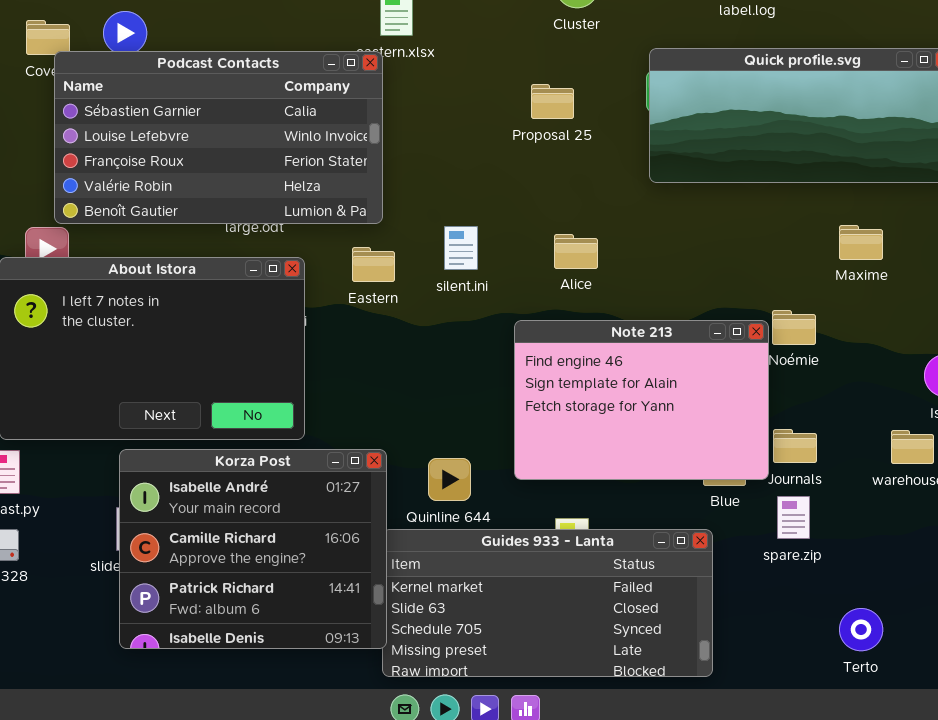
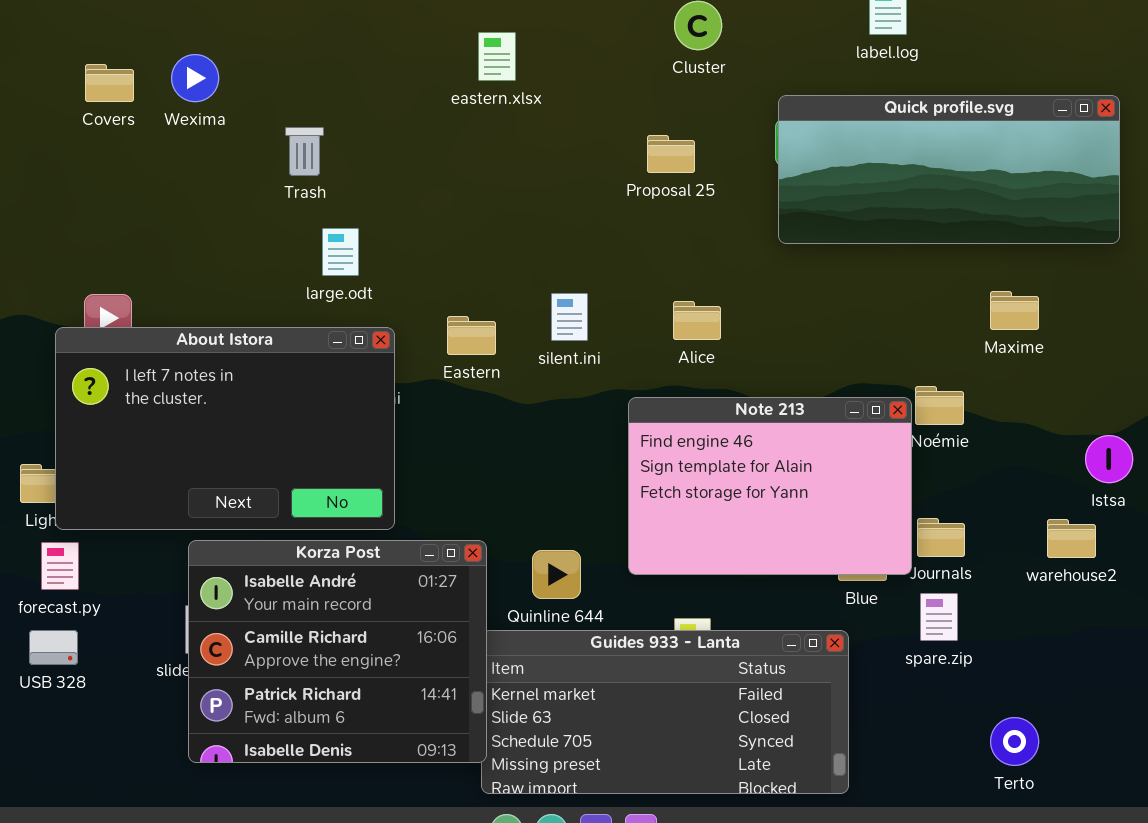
Podcast Contacts: [54,51,383,224] -> none, closed

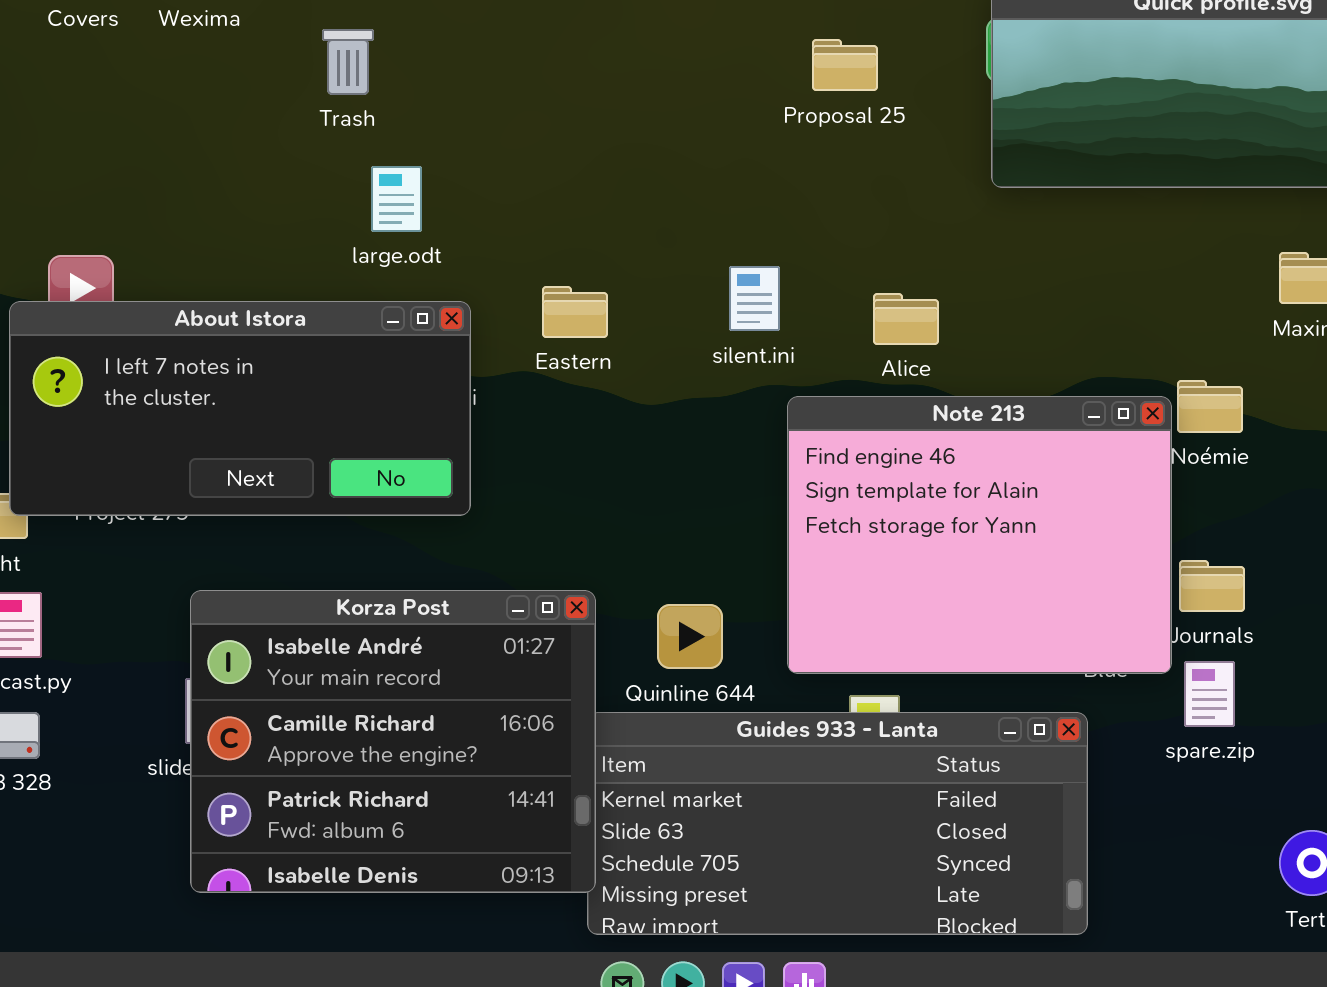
silent.ini: [551,293,588,341] -> [729,266,780,331], moved
Alice: [673,301,721,340] -> [873,293,939,345], moved
About Istora: [55,327,395,530] -> [9,301,471,516], resized
Note 213: [628,397,912,575] -> [787,396,1172,674], resized

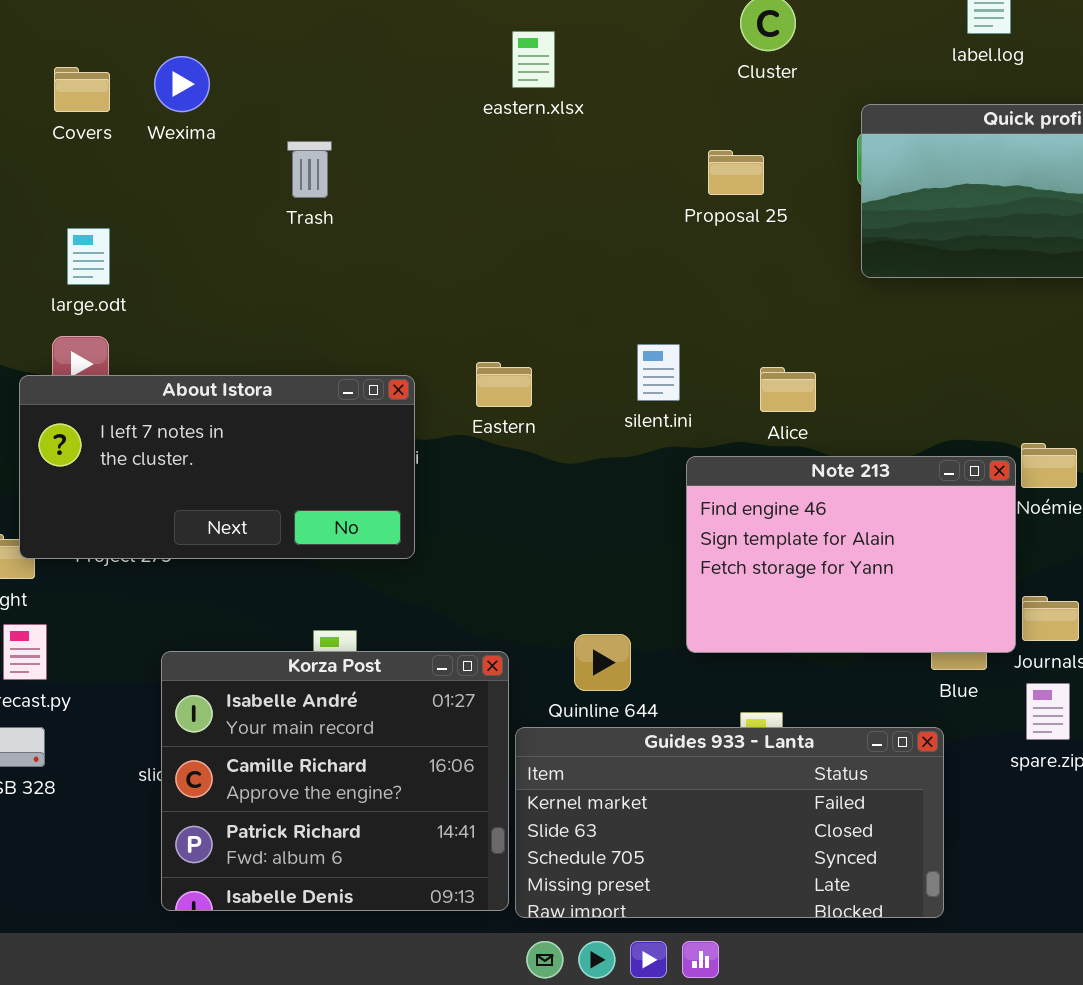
large.odt: [371,166,422,232] -> [67,228,110,285], moved
Note 213: [787,396,1172,674] -> [686,456,1016,653], resized
Korza Post: [190,590,596,893] -> [161,651,509,911], moved

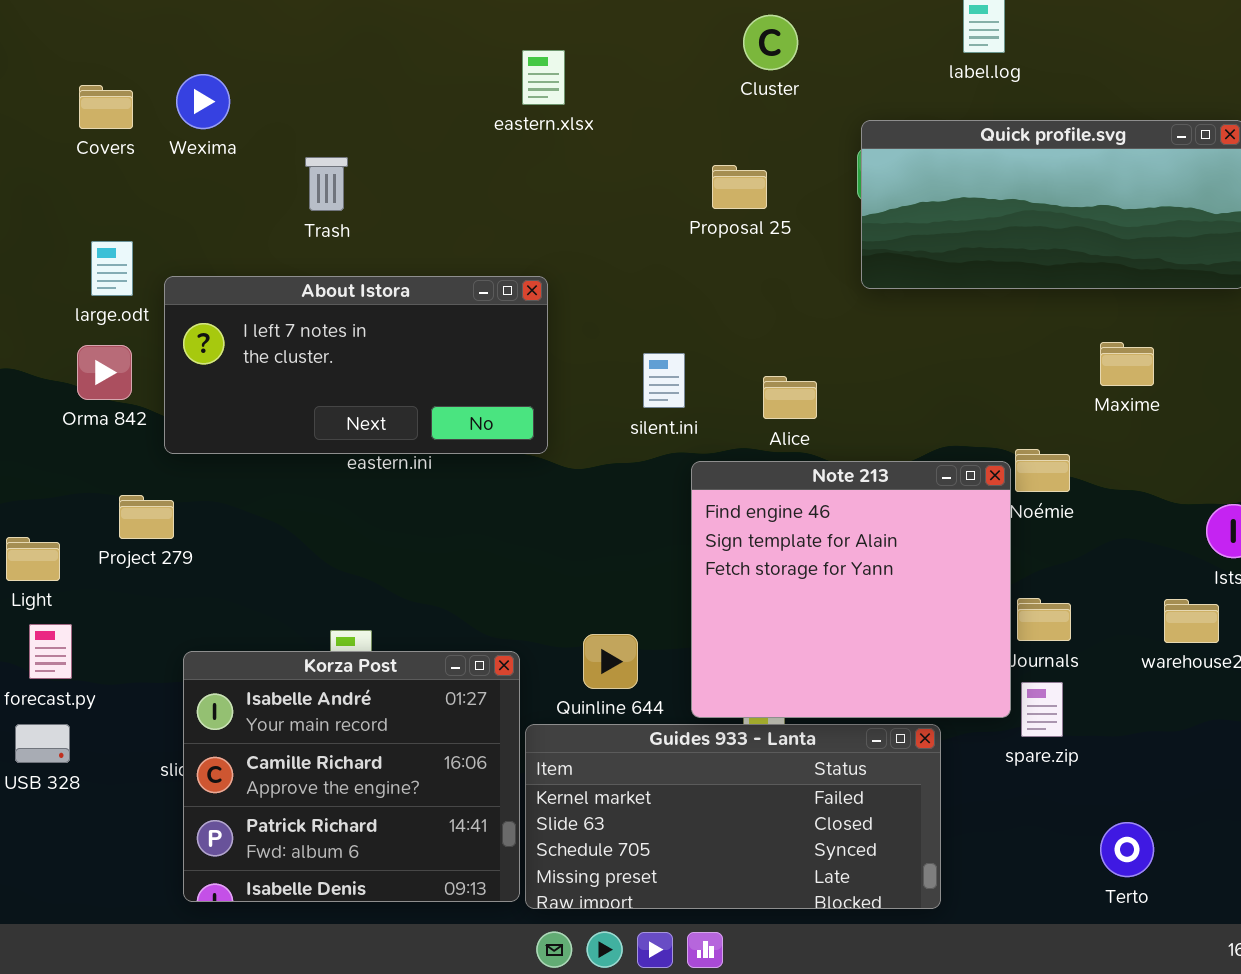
About Istora: [19,375,415,559] -> [164,276,548,454], moved
Note 213: [686,456,1016,653] -> [691,461,1011,718], resized

